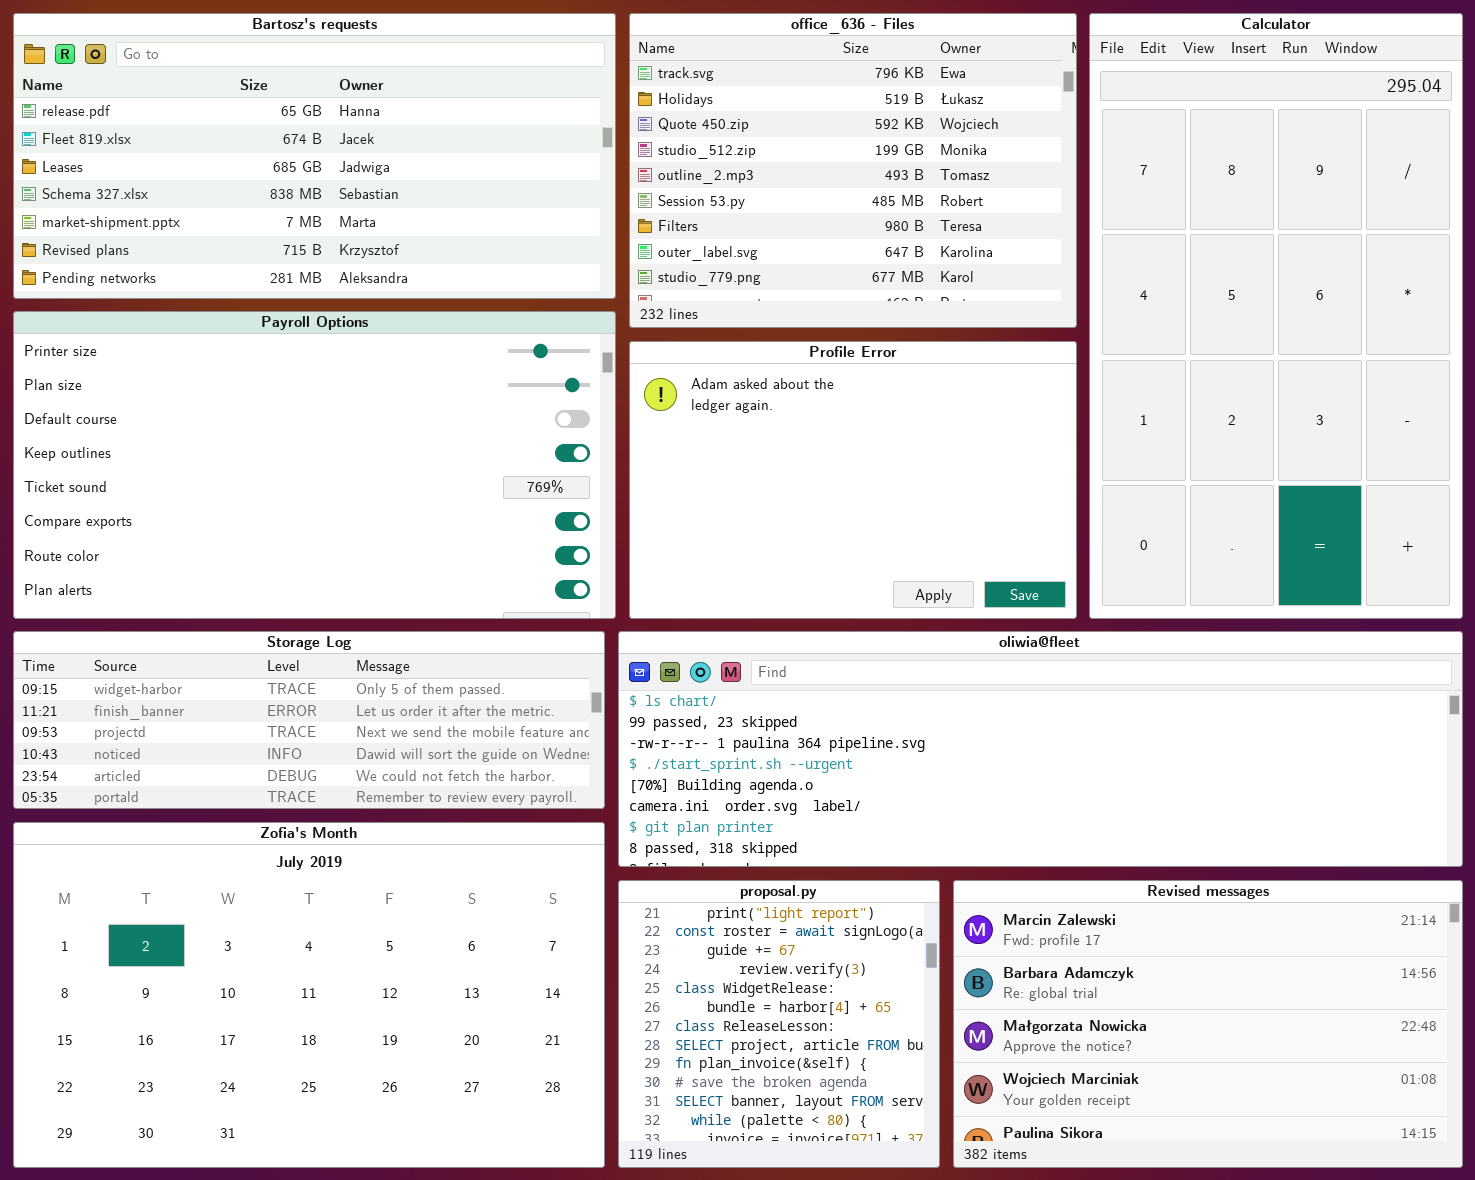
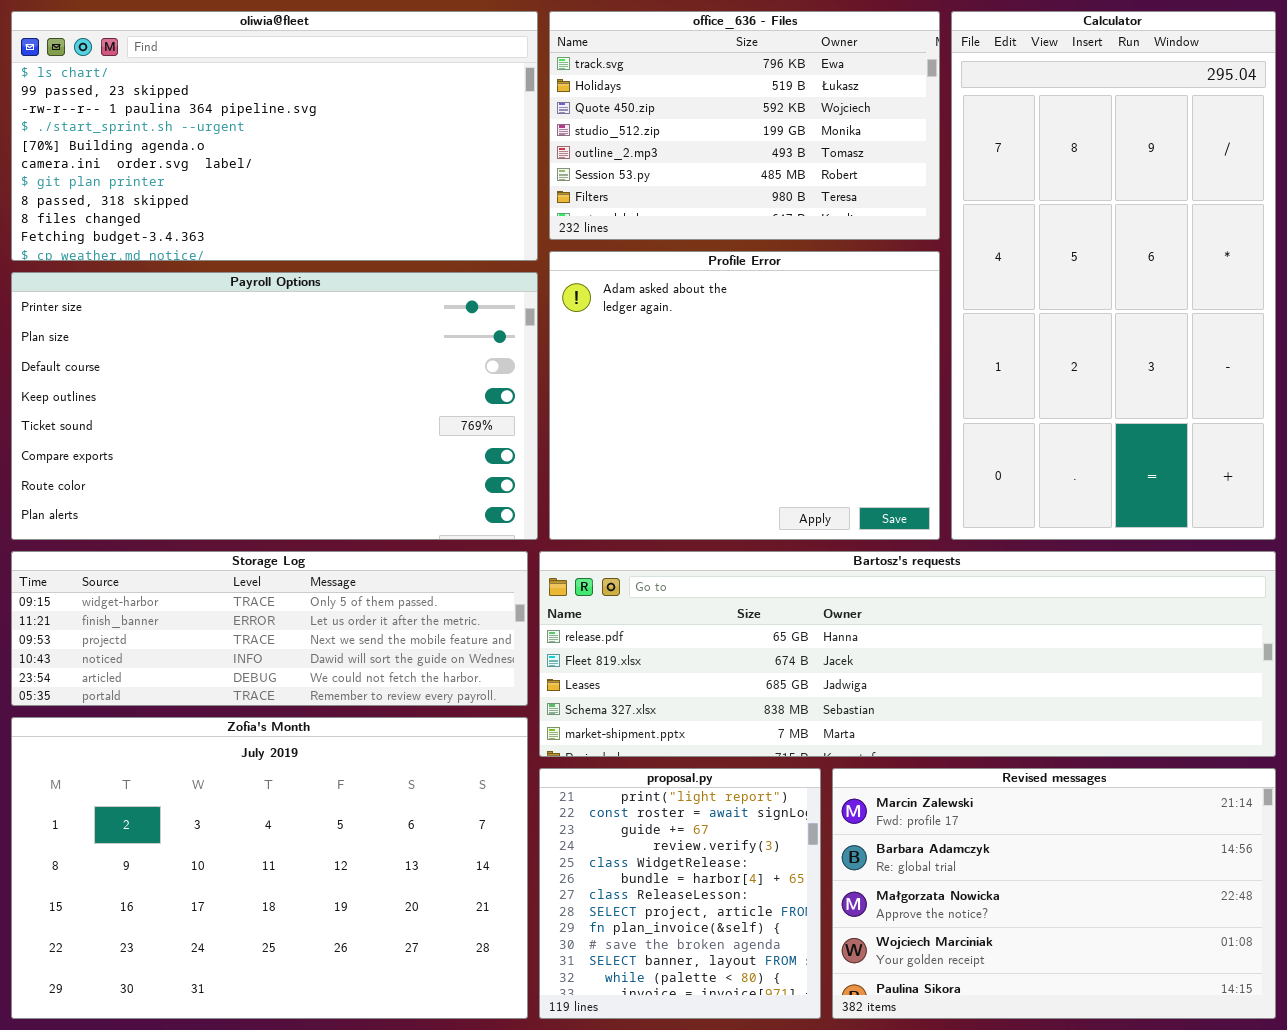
Bartosz's requests: [13,13,616,299] -> [539,551,1276,757], moved, resized
office_636 - Files: [629,13,1077,328] -> [549,11,940,240], resized
Profile Error: [629,341,1077,619] -> [549,251,940,540], resized
oliwia@fleet: [618,631,1463,867] -> [11,11,538,261], moved, resized

